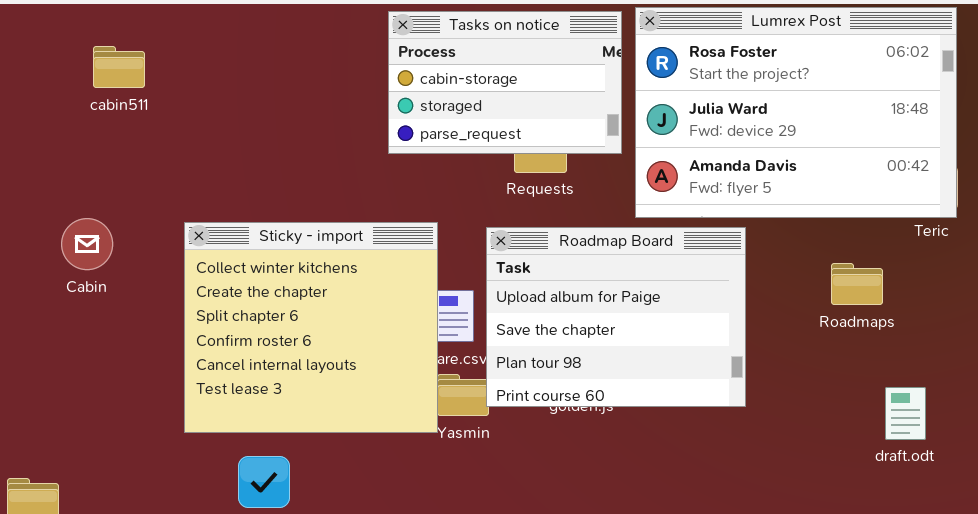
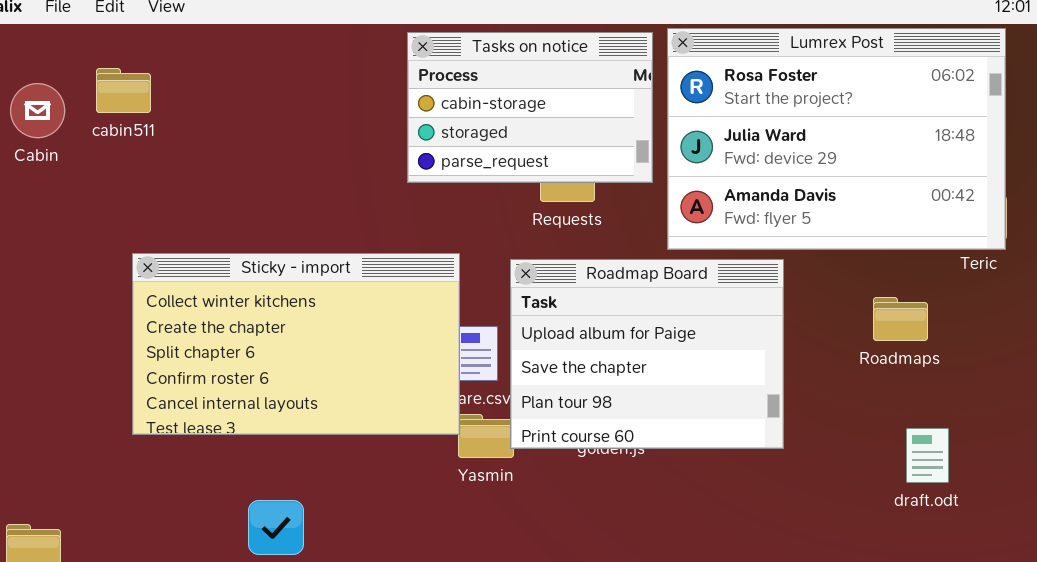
Cabin: [61,218,113,270] -> [10,83,65,138], moved
Sticky - import: [184,222,438,433] -> [132,253,460,435], resized
draft.odt: [885,387,926,440] -> [906,428,949,483], moved

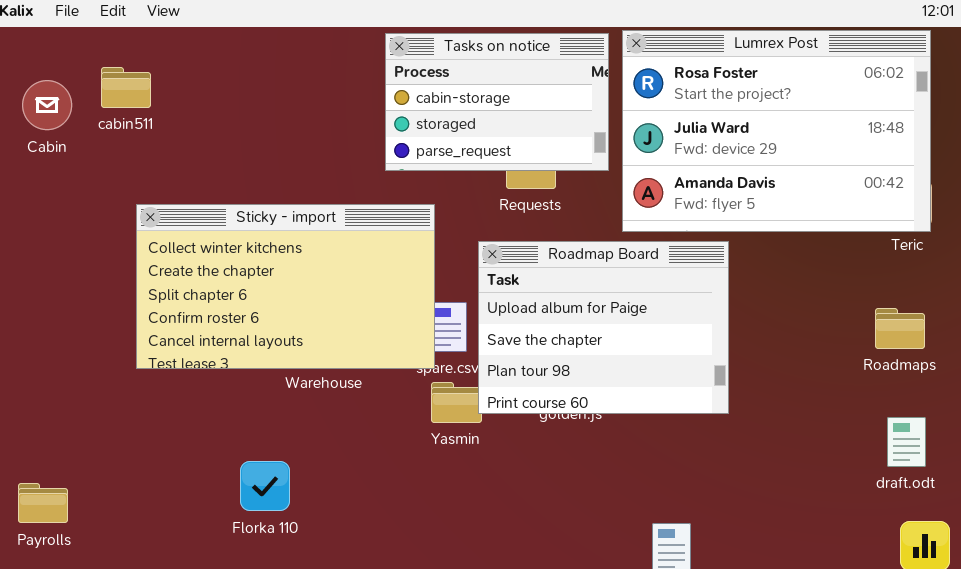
Sticky - import: [132,253,460,435] -> [136,204,435,369], moved
Roadmaps: [873,297,928,341] -> [875,308,925,349], moved
draft.odt: [906,428,949,483] -> [887,417,926,467], moved

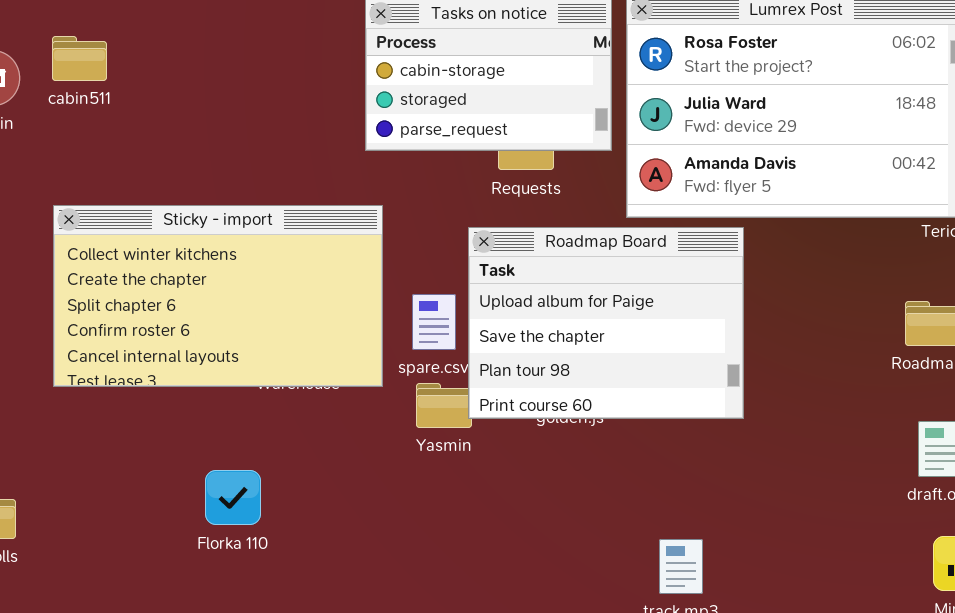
Sticky - import: [136,204,435,369] -> [53,205,383,387], moved

